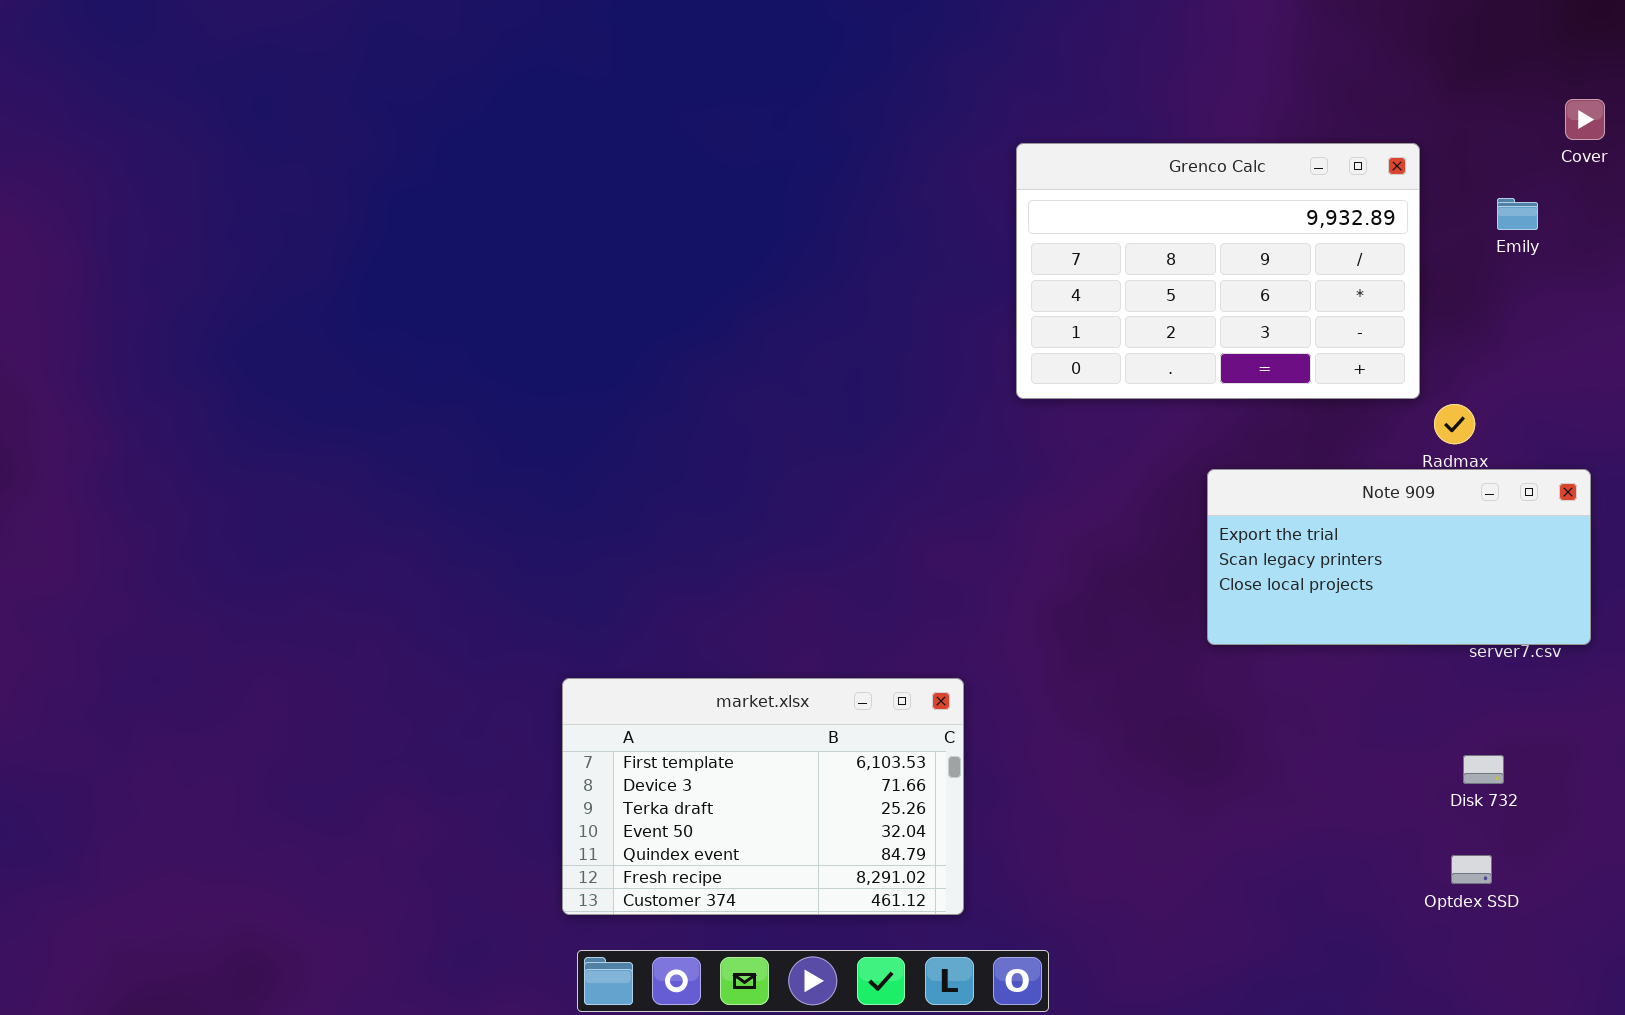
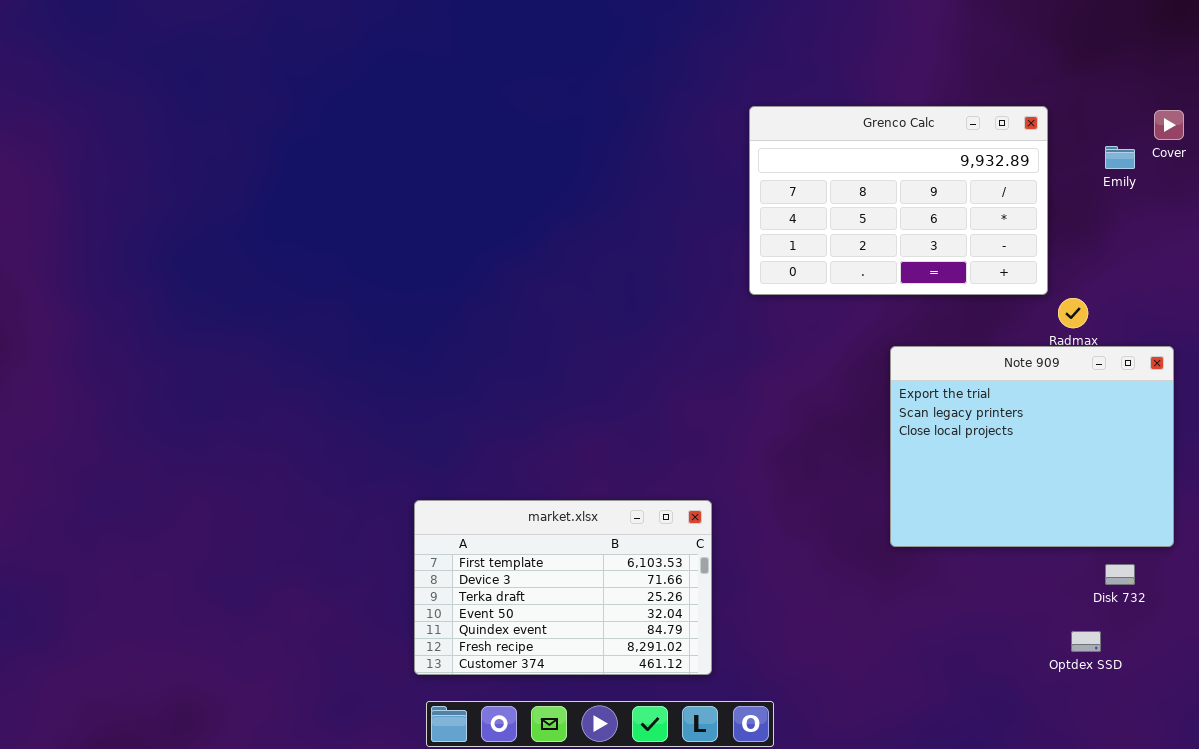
Cover: [1565,99,1605,140] -> [1154,110,1184,140], moved
Note 909: [1207,469,1591,645] -> [890,346,1174,547], resized
Disk 732: [1463,755,1504,784] -> [1105,564,1135,585], moved

